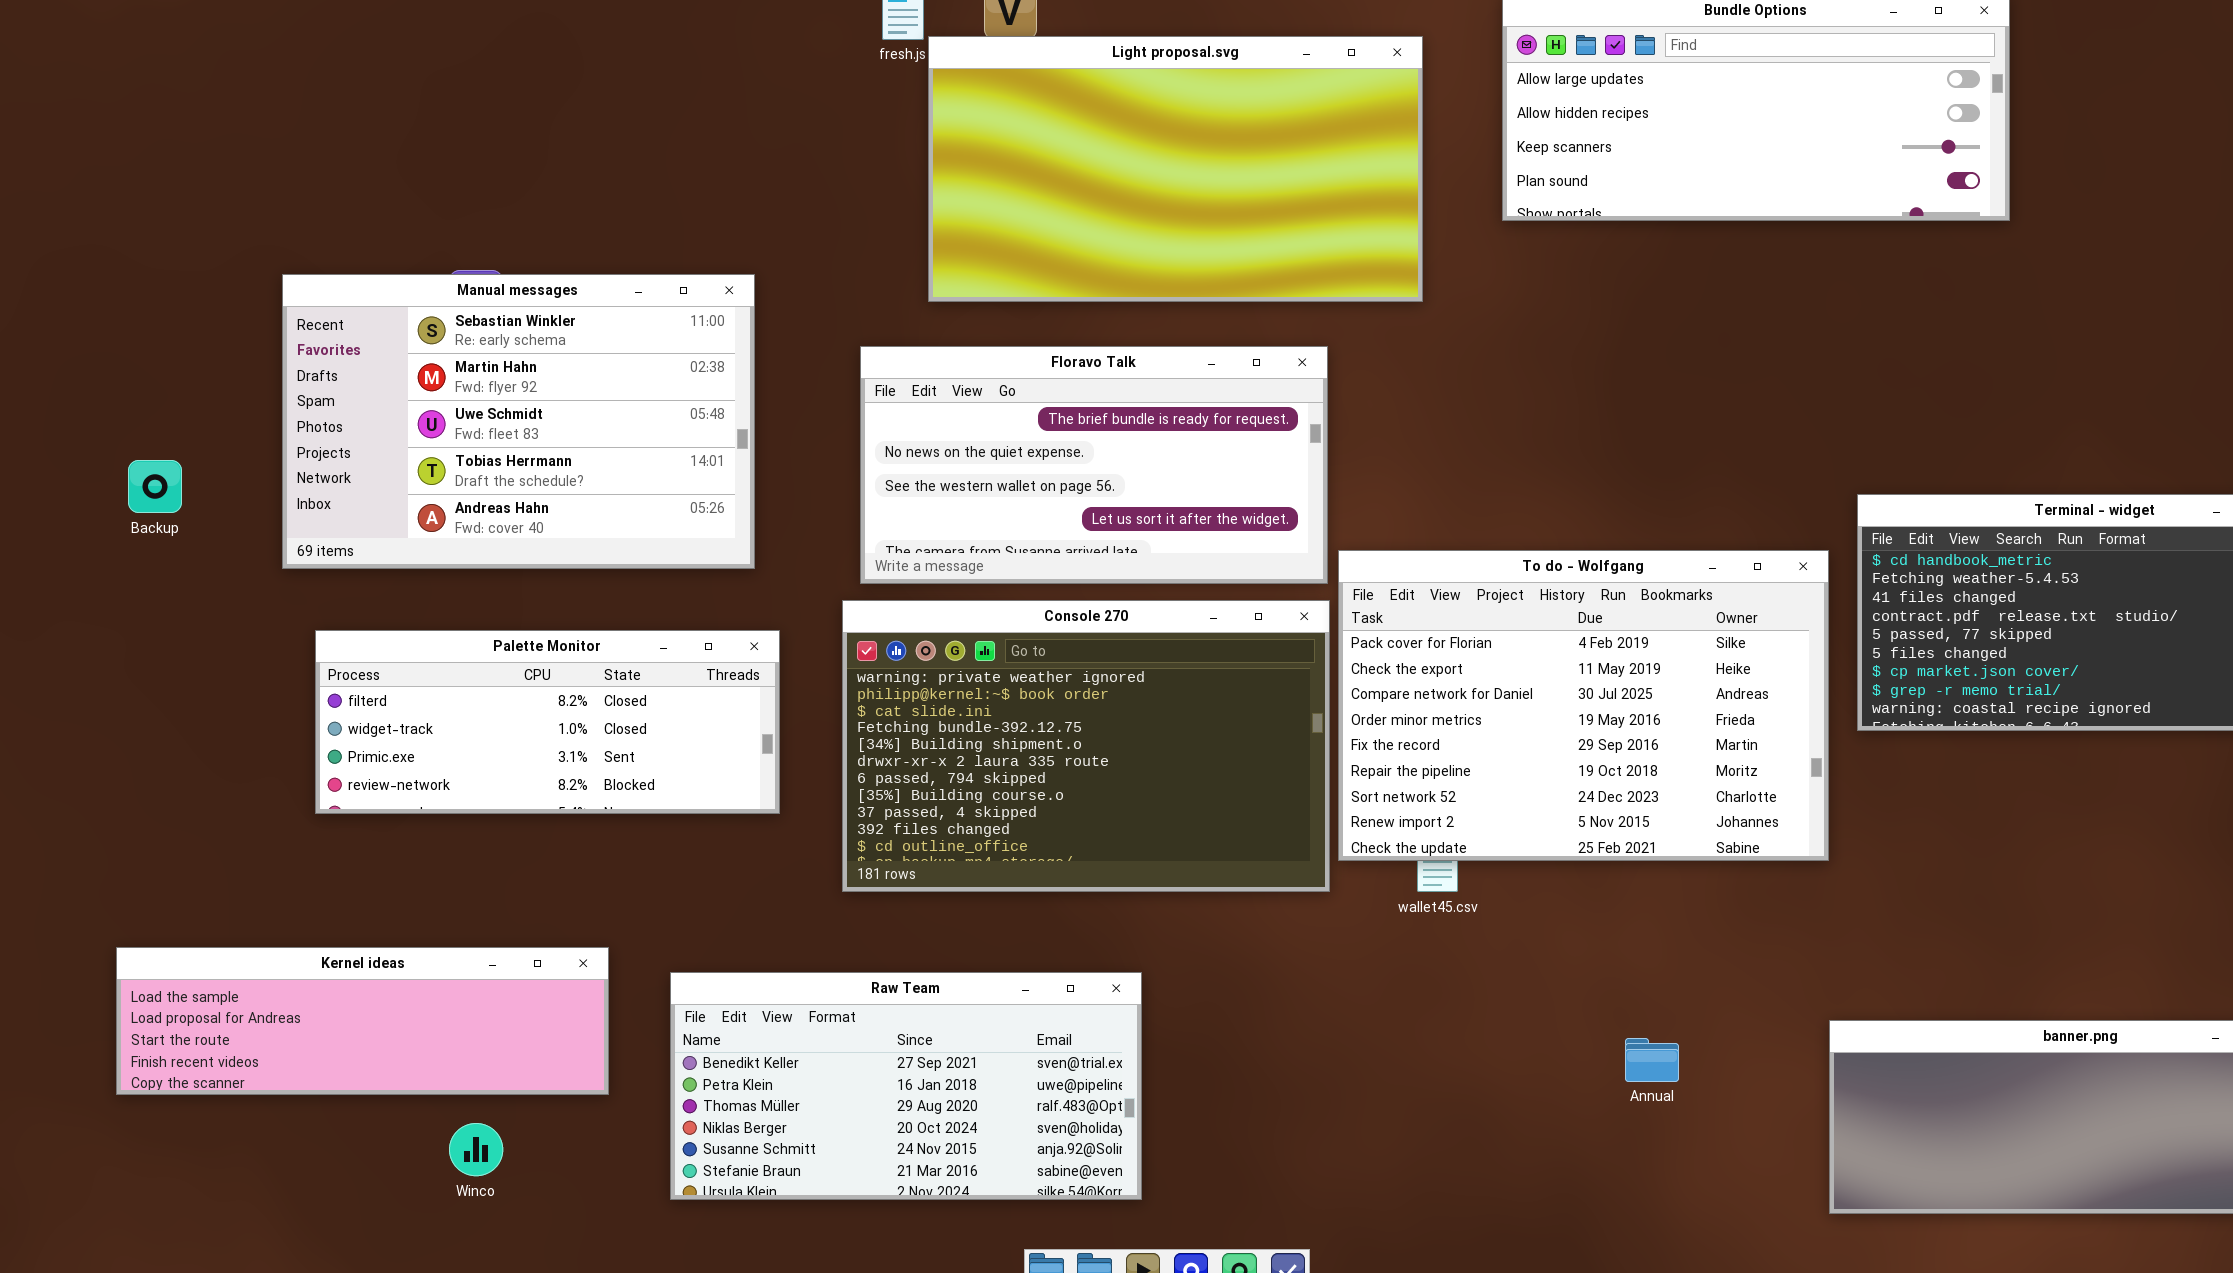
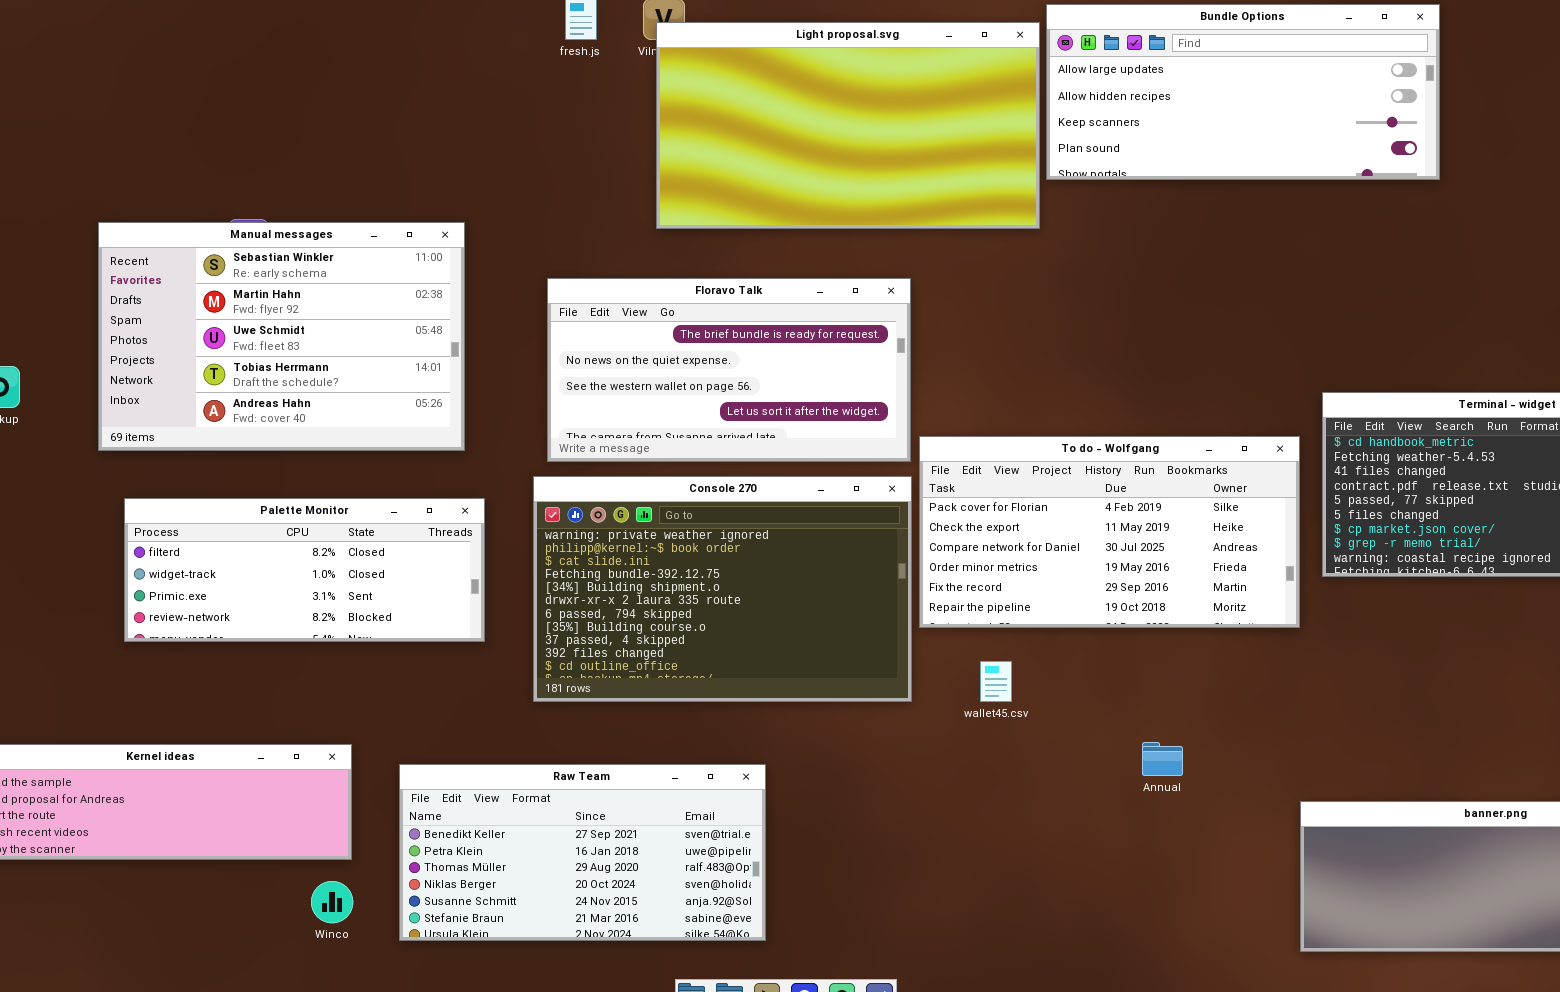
Light proposal.svg: [928,36,1423,302] -> [656,22,1040,229], moved
To do - Wolfgang: [1338,550,1829,861] -> [919,436,1300,628], resized
Annual: [1625,1038,1679,1082] -> [1142,742,1183,776], moved
Winco: [449,1123,503,1176] -> [311,881,353,923], moved

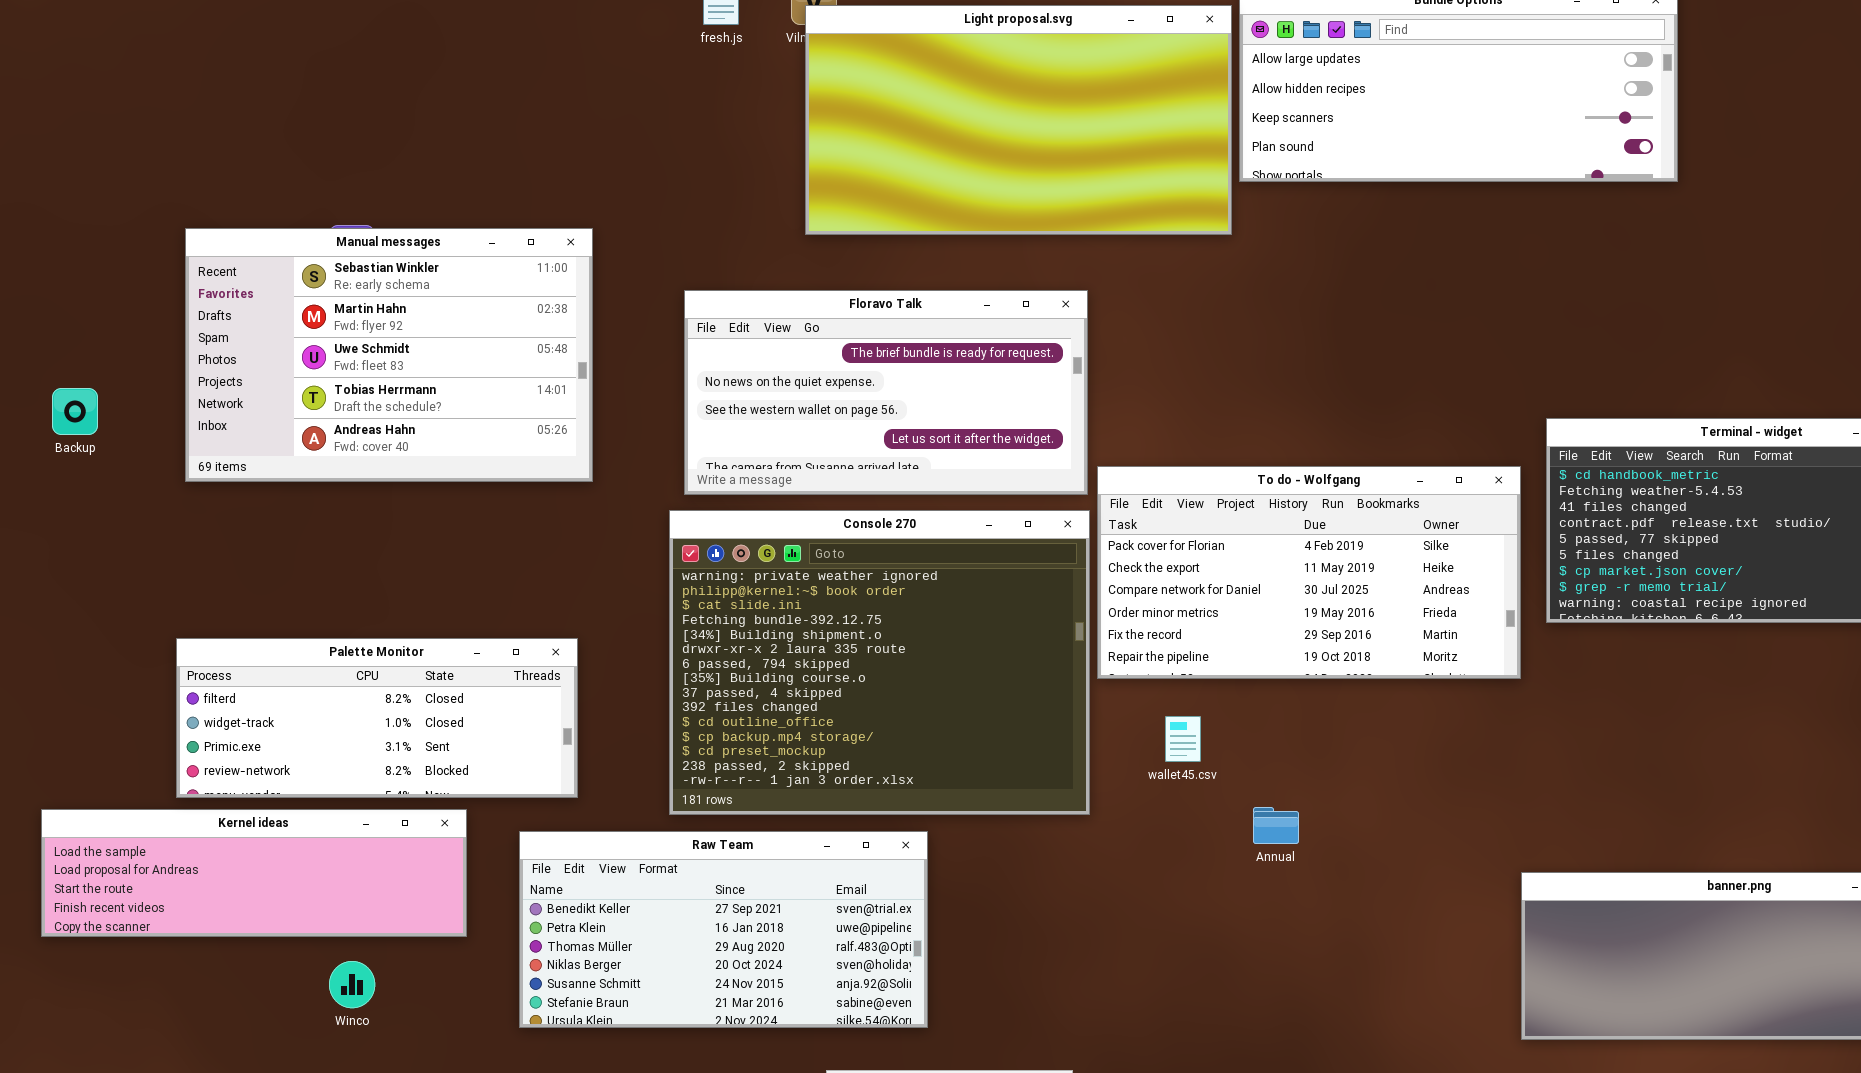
Console 270: [533,476,912,702] -> [669,510,1090,815], resized
Palette Monitor: [124,498,485,642] -> [176,638,578,798], moved
Annual: [1142,742,1183,776] -> [1253,807,1299,844], moved
Winco: [311,881,353,923] -> [329,961,375,1008], moved

